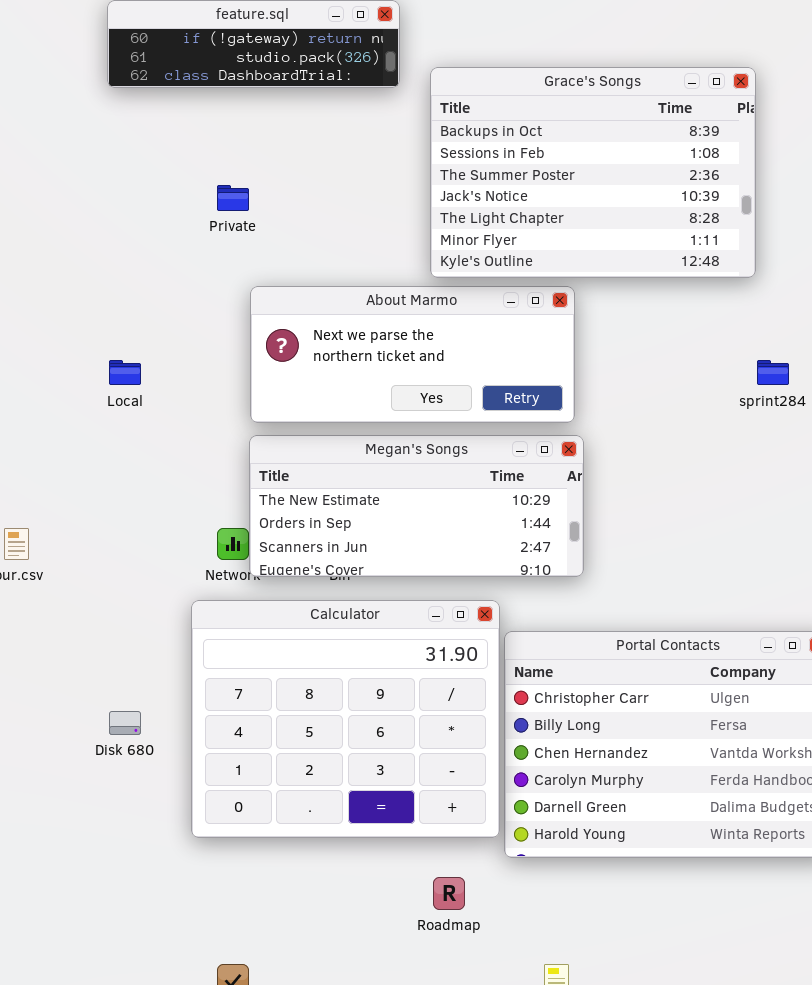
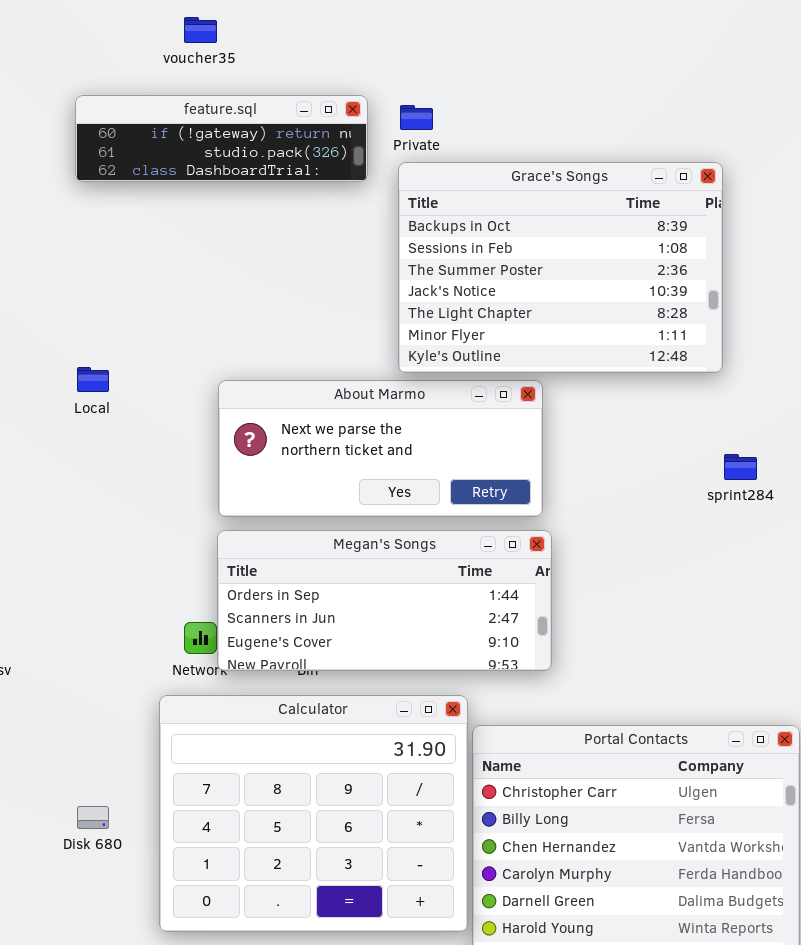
Private: [217,185,249,211] -> [400,105,433,130], moved
Local: [109,360,141,385] -> [77,367,109,392], moved
Megan's Songs: [249,435,584,577] -> [217,530,552,671], scrolled down 1 row

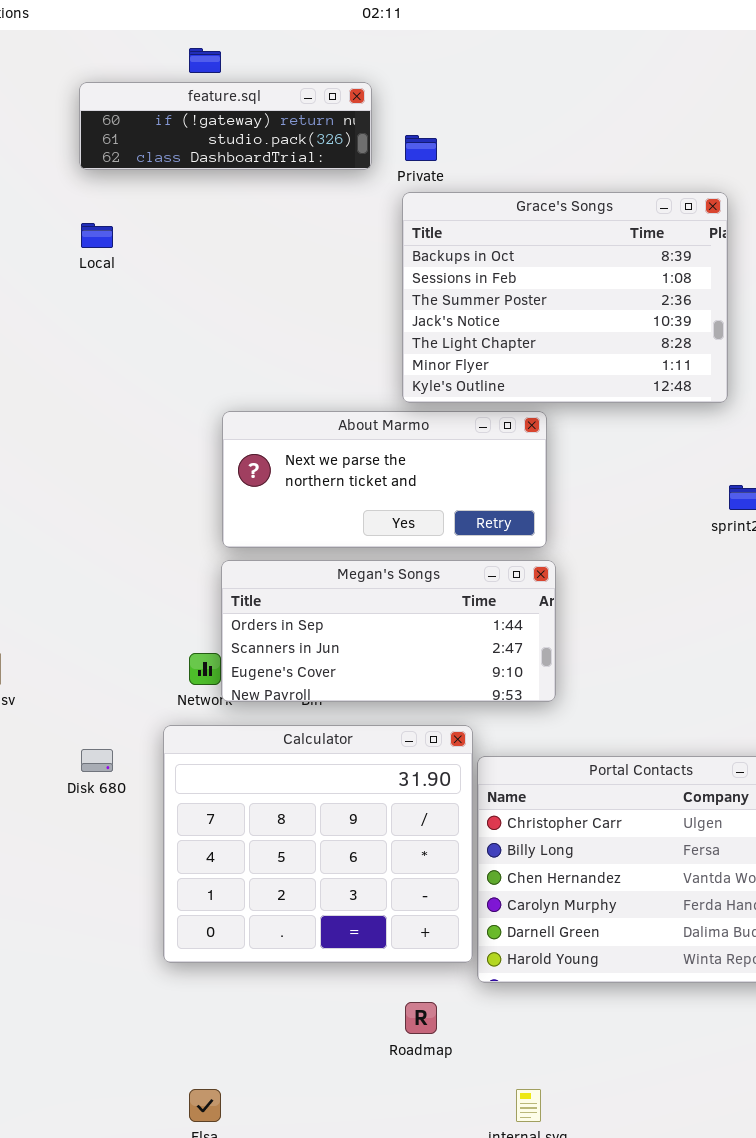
feature.sql: [75,95,368,182] -> [79,82,372,170], moved
Local: [77,367,109,392] -> [81,223,113,248], moved
Disk 680: [77,806,109,829] -> [81,749,113,772], moved

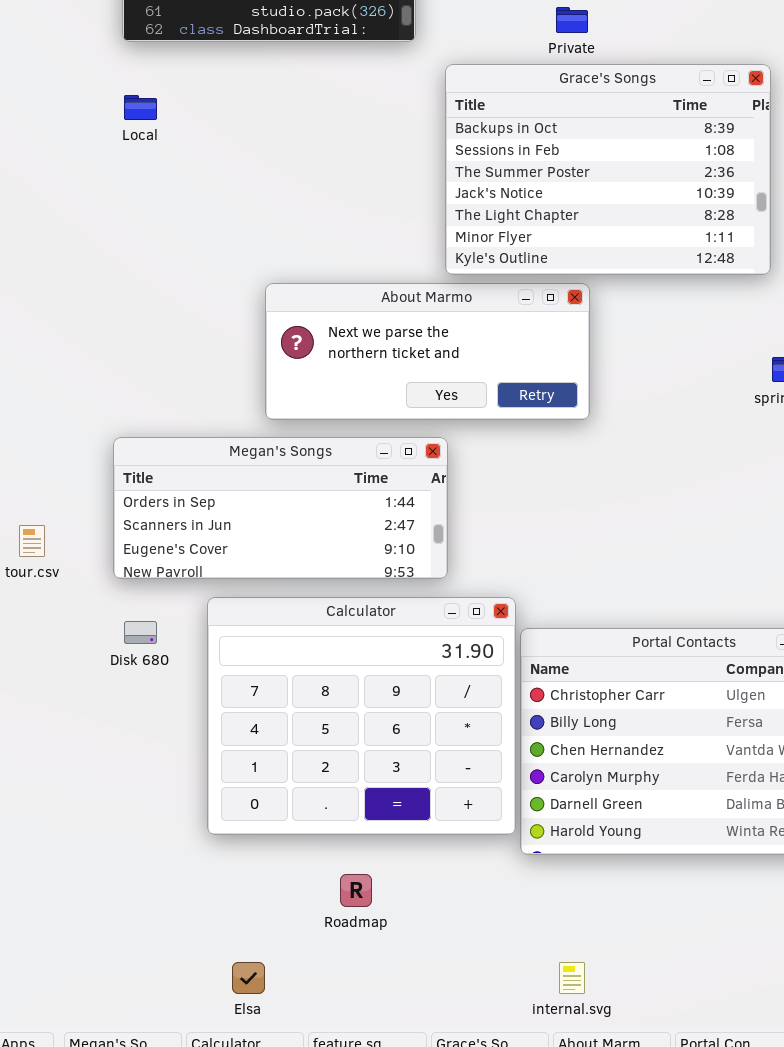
Private: [405,135,437,161] -> [556,7,588,33], moved
Megan's Songs: [221,560,556,702] -> [113,437,448,579], moved
Roadmap: [405,1002,437,1034] -> [340,874,372,907], moved

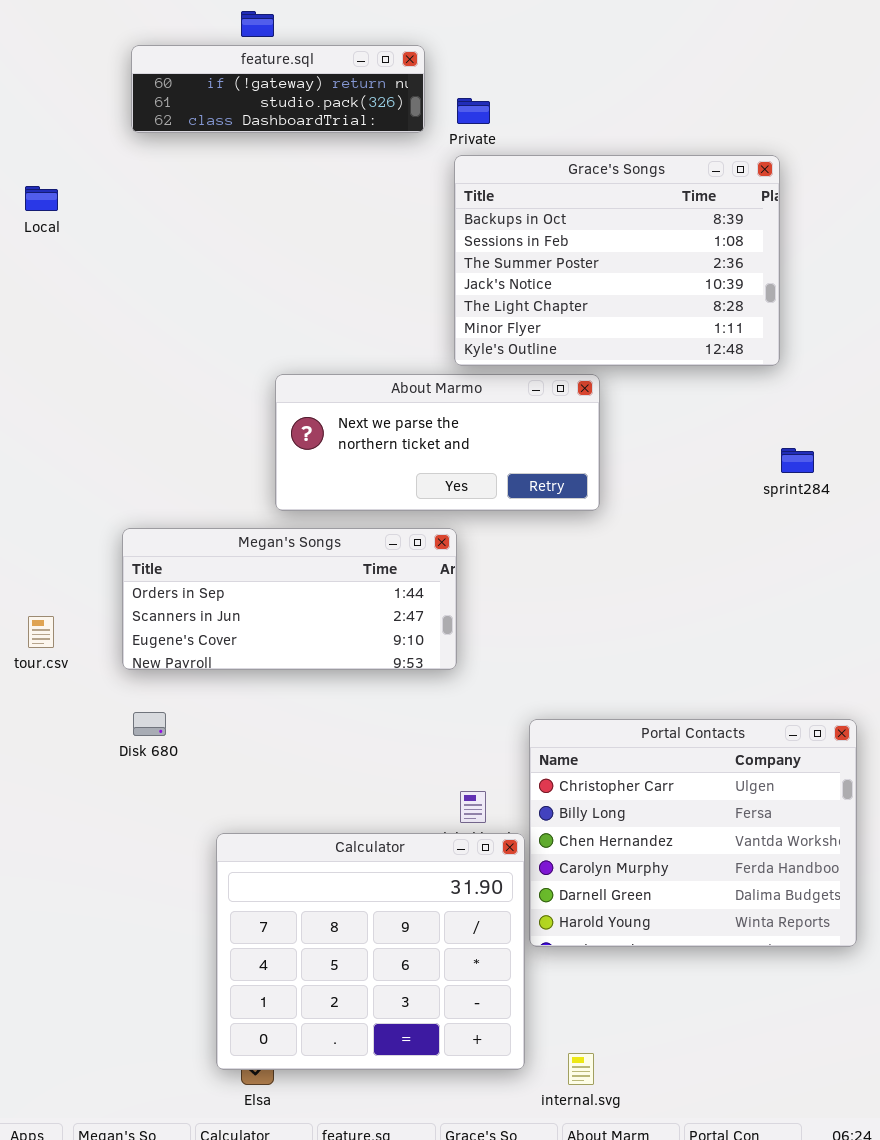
Private: [556,7,588,33] -> [457,98,490,124], moved
Local: [124,95,157,120] -> [25,186,58,211], moved
Calculator: [207,597,516,835] -> [216,833,525,1070], moved

